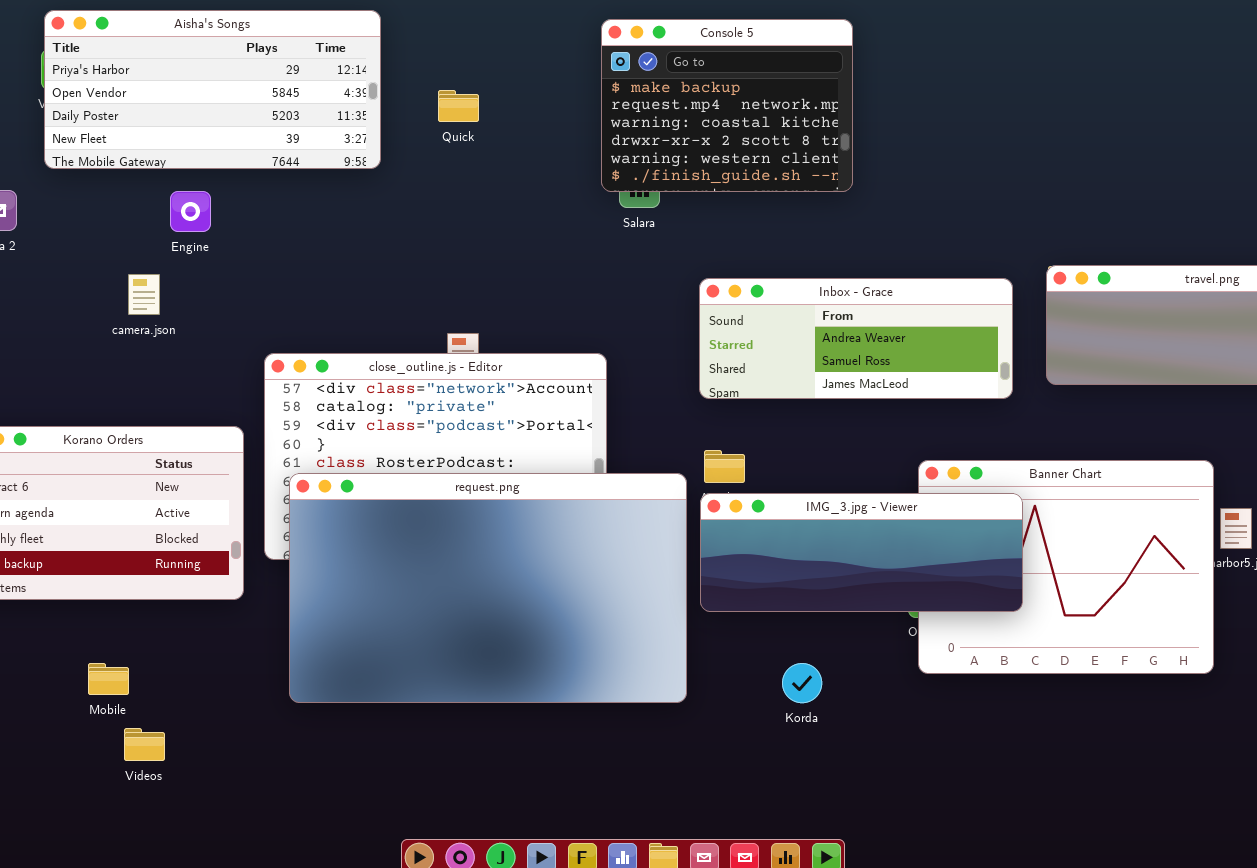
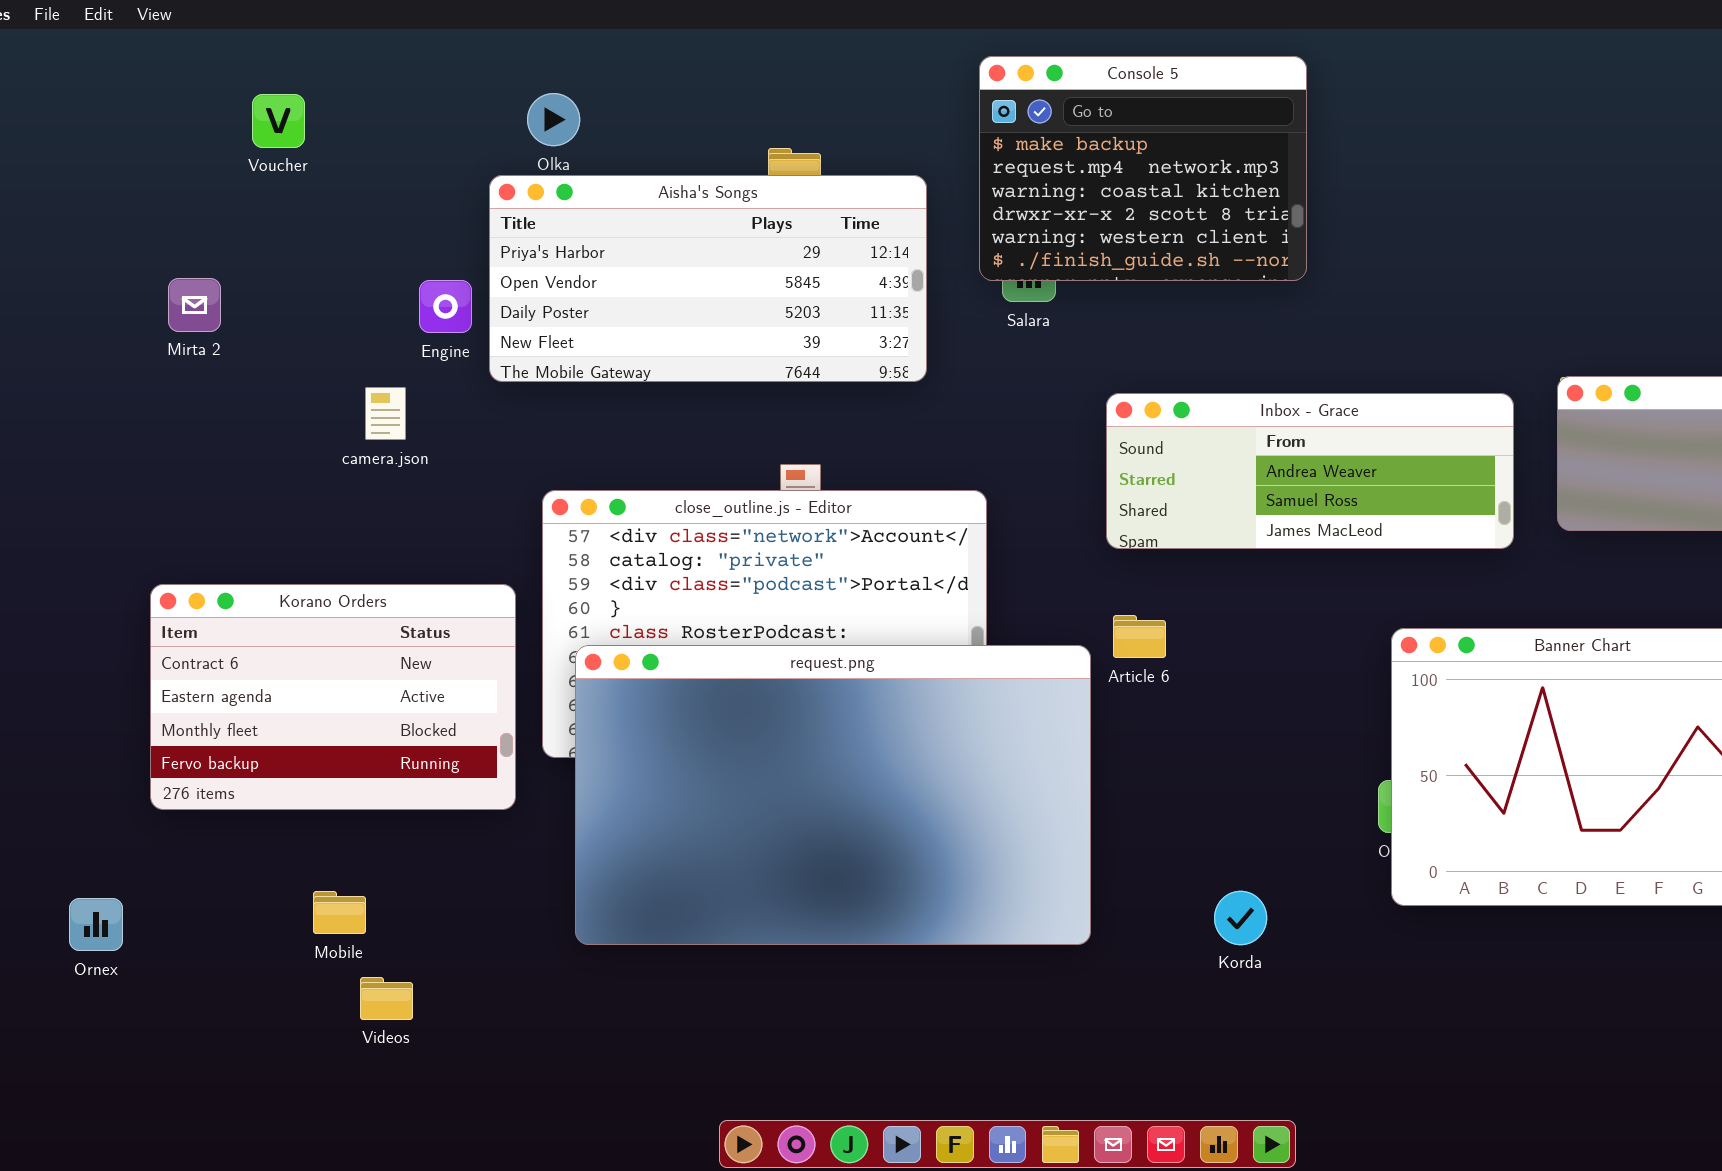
Aisha's Songs: [44,10,381,169] -> [489,175,927,382], moved
IMG_3.jpg - Viewer: [700,493,1023,612] -> none, closed

